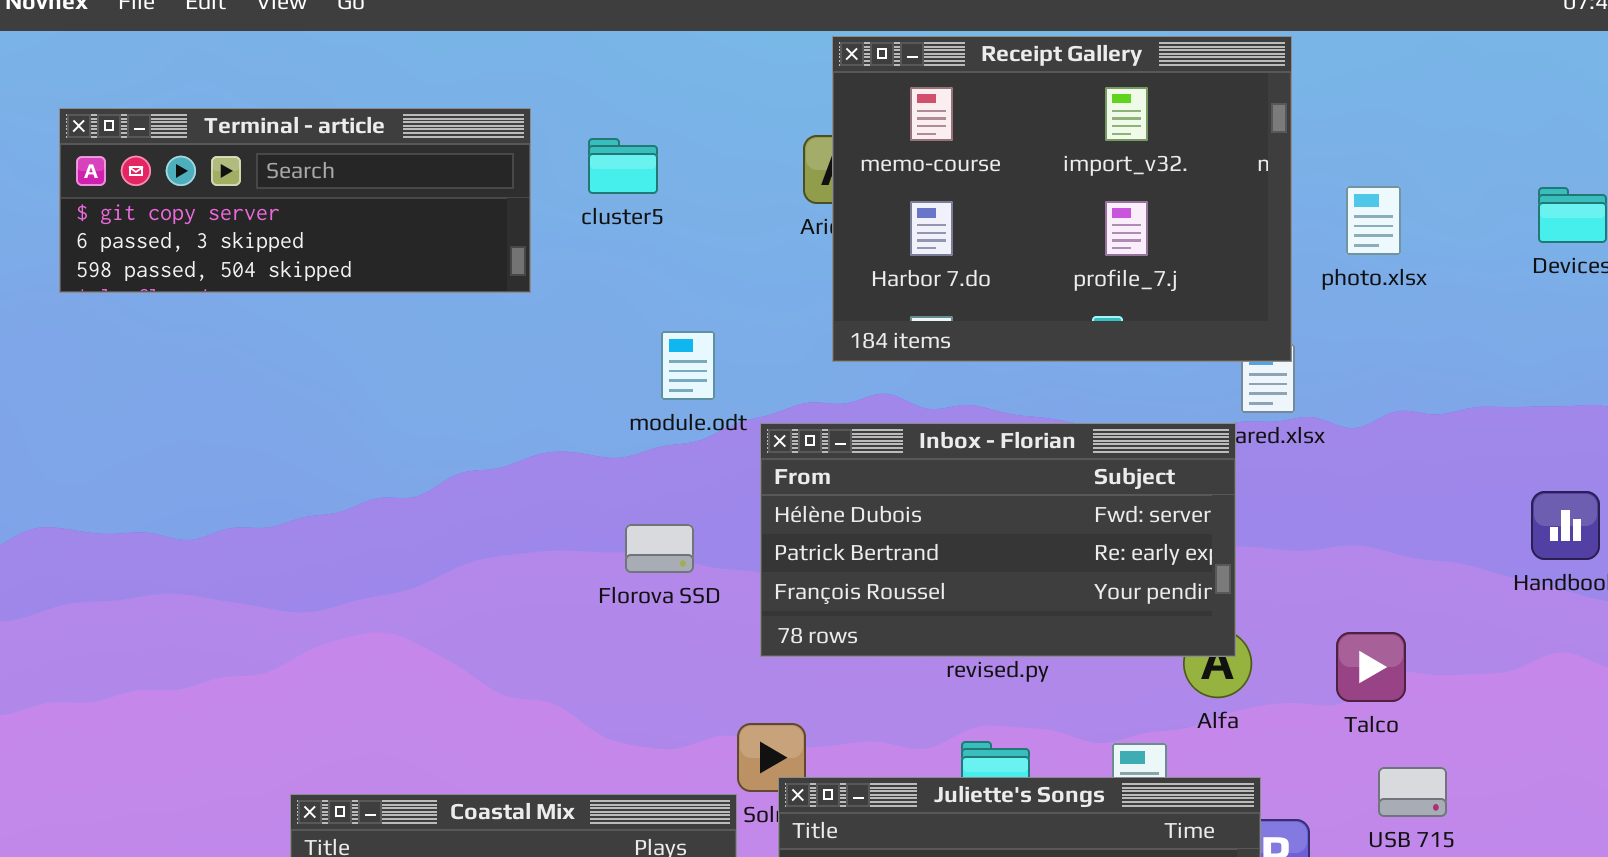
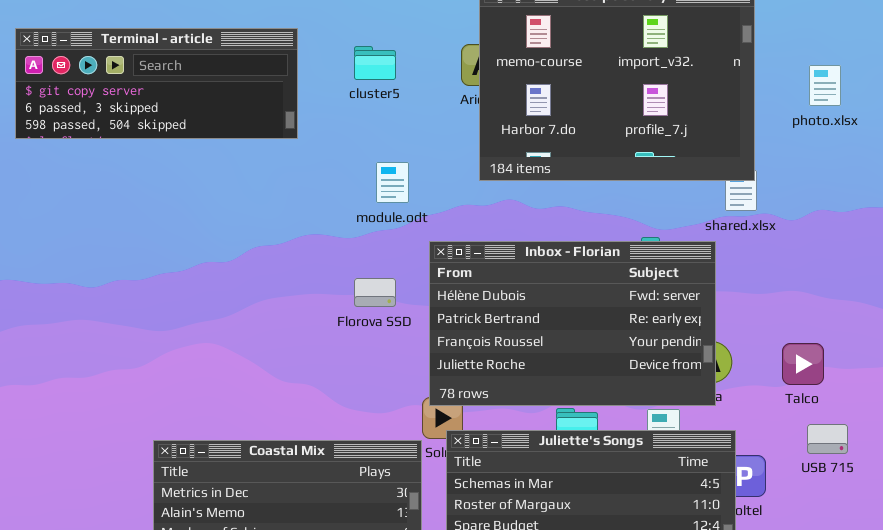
cluster5: [588,138,658,194] -> [354,46,396,80], moved
photo.xlsx: [1346,186,1401,255] -> [809,65,841,106], moved
Inbox - Florian: [760,423,1236,657] -> [429,241,716,406], moved, resized

